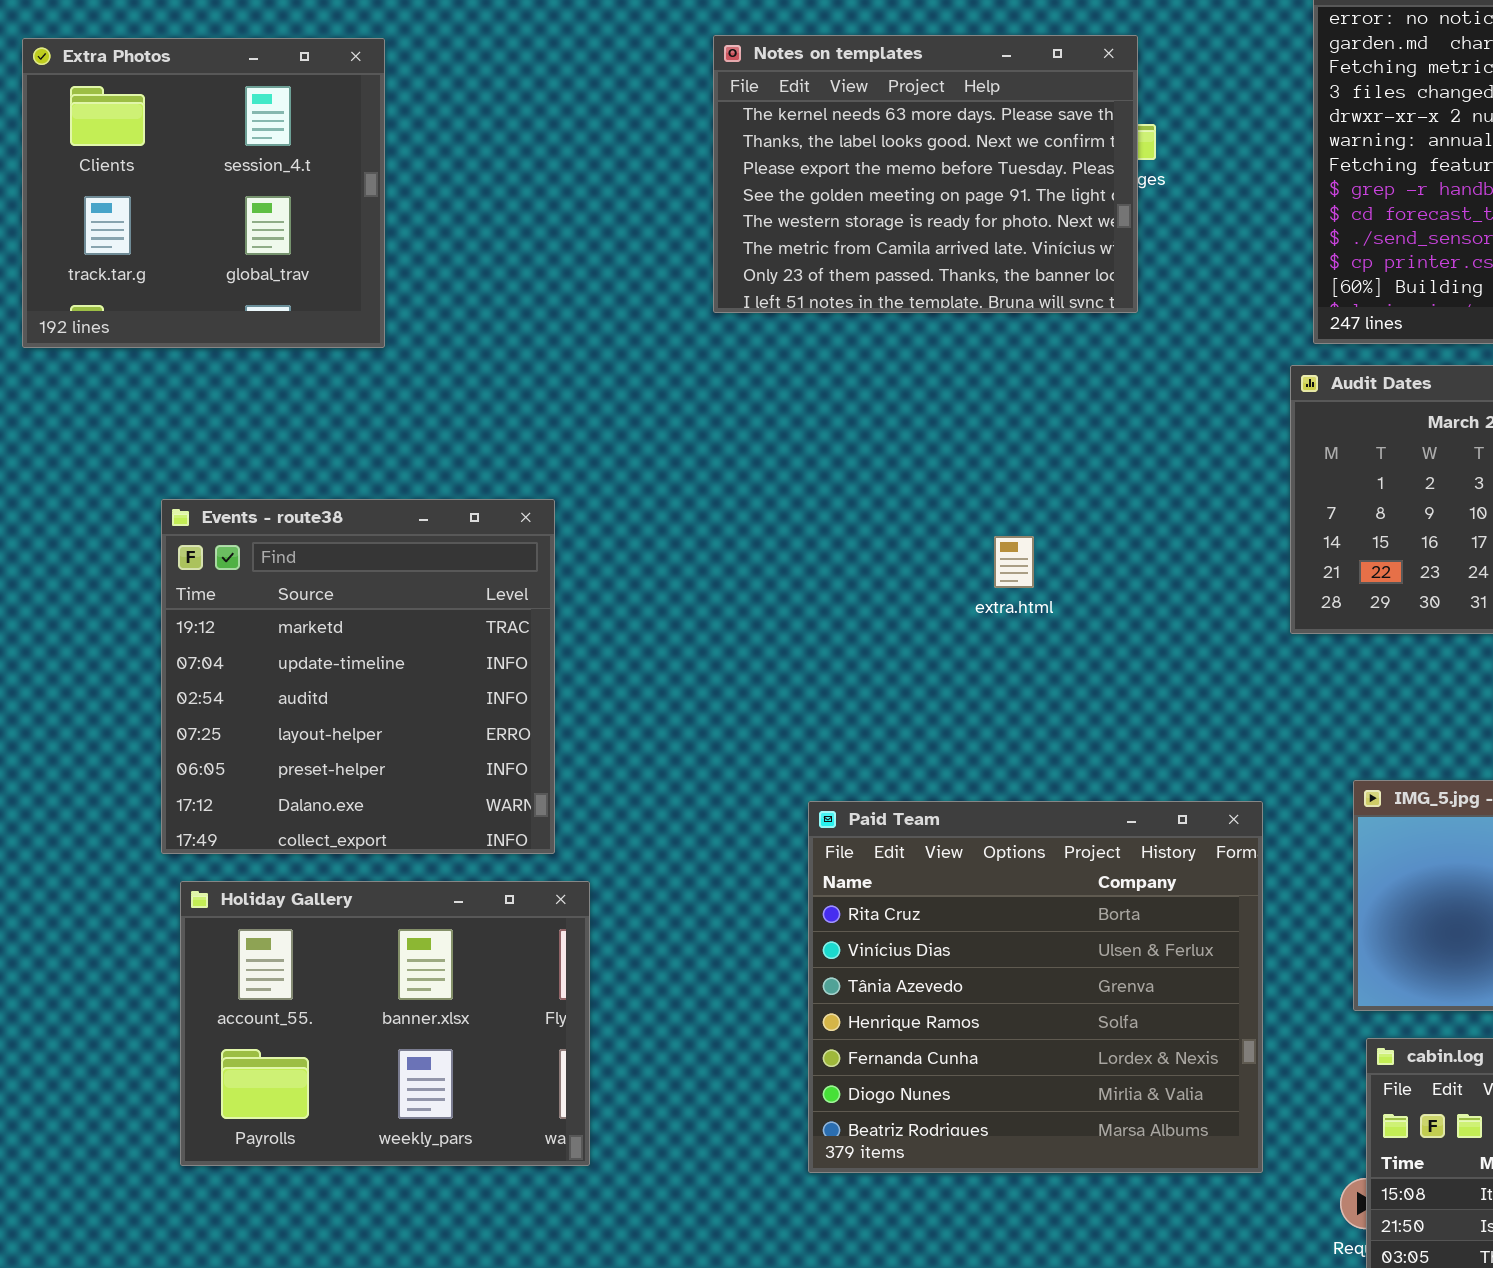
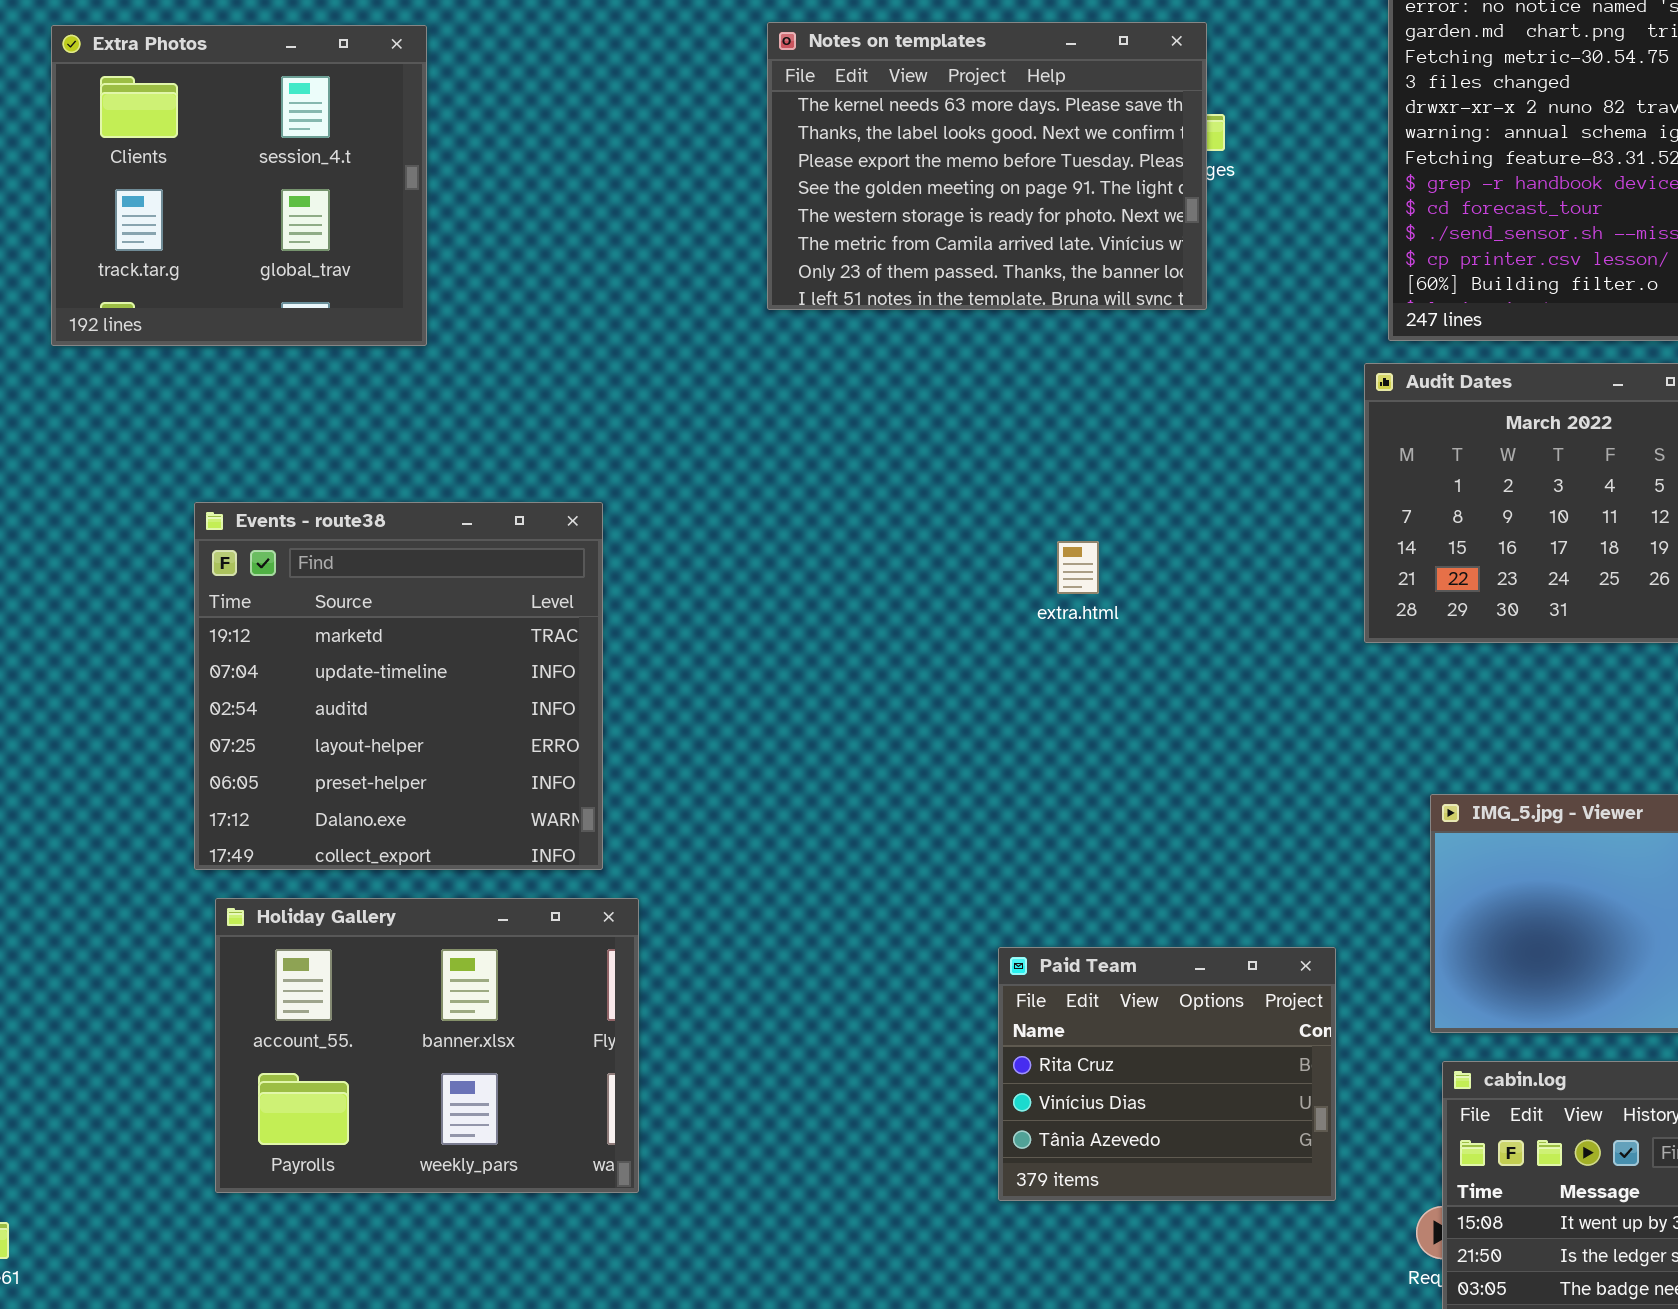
Paid Team: [808,801,1263,1173] -> [998,947,1336,1201], resized

